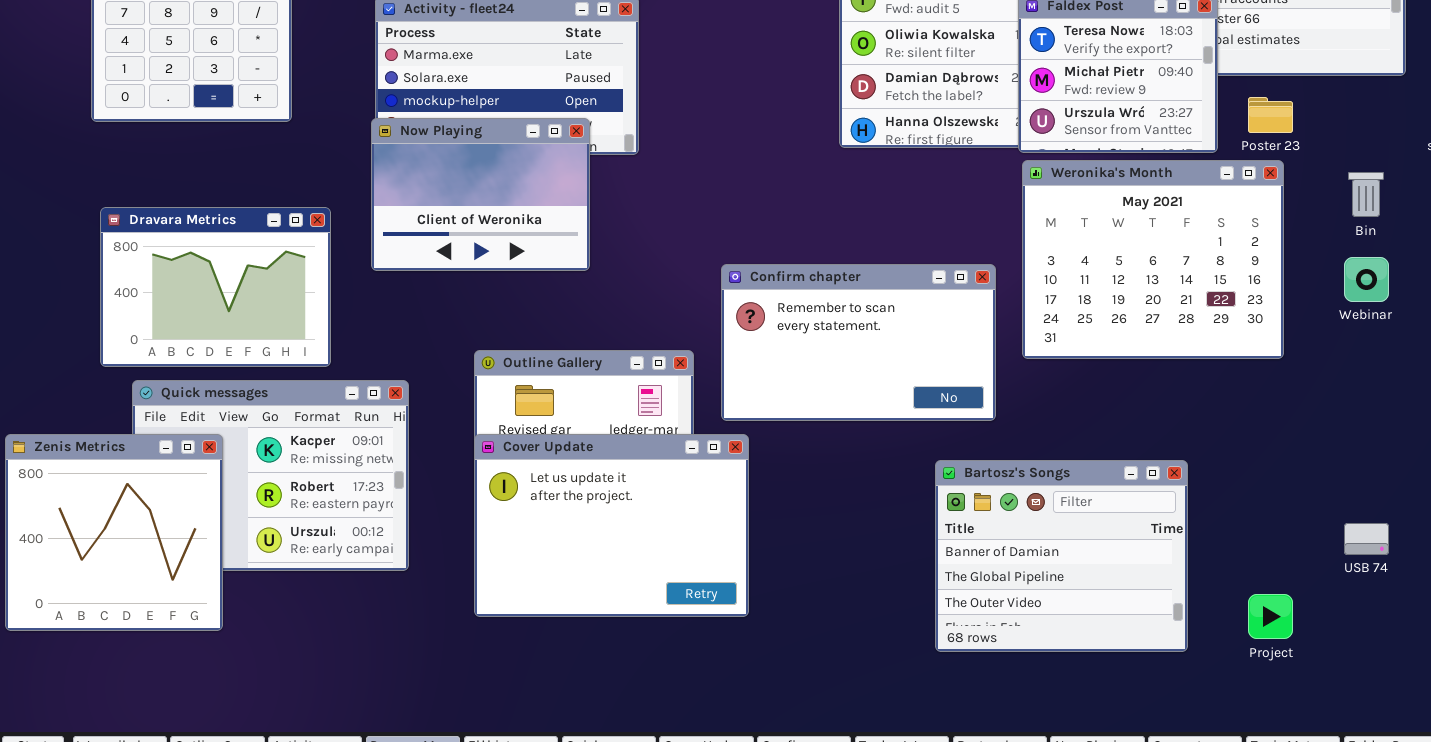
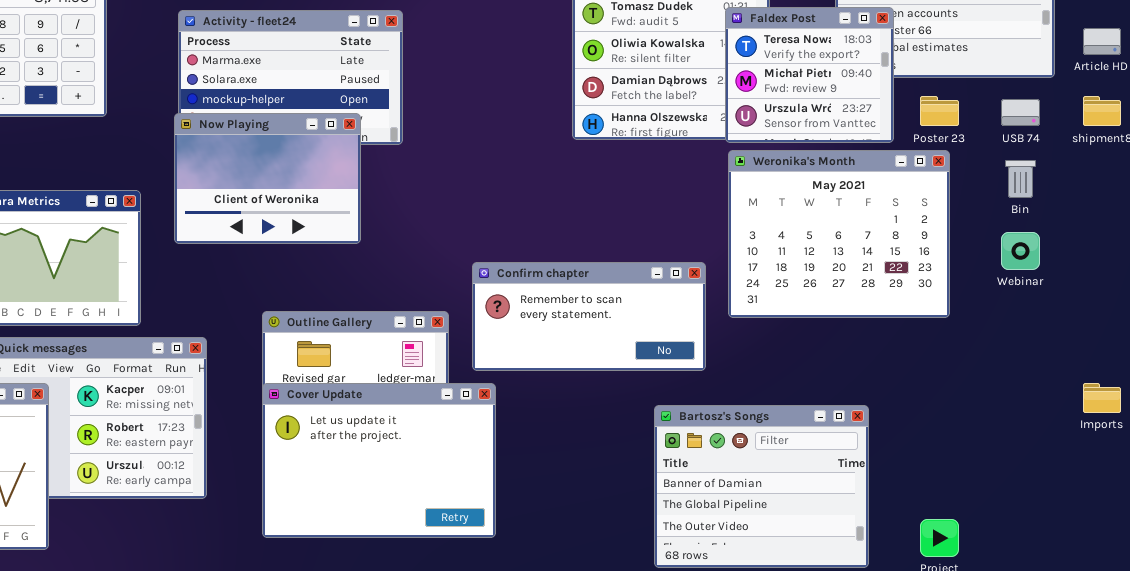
Confirm chapter: [721,264,996,421] -> [472,262,706,371], resized
USB 74: [1344,523,1389,555] -> [1001,99,1040,126], moved

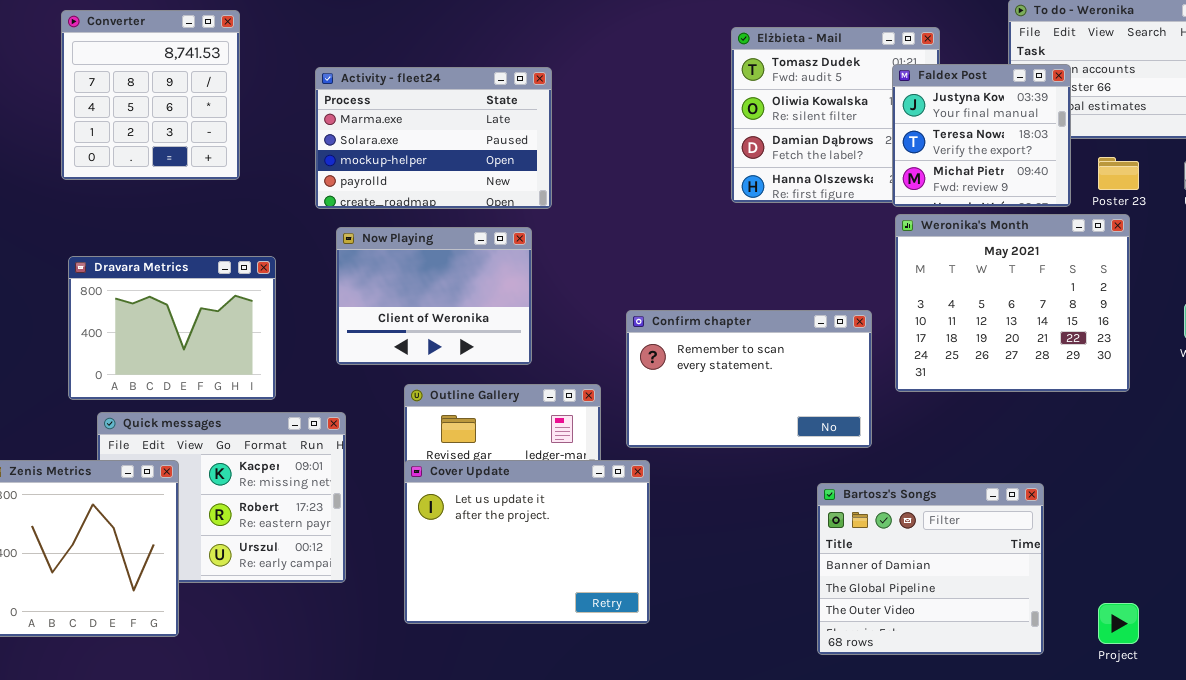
Faldex Post: [725,7,894,143] -> [892,64,1071,207], scrolled up 1 row
Now Playing: [174,113,361,244] -> [336,227,532,365], moved
Confirm chapter: [472,262,706,371] -> [626,310,872,448], resized

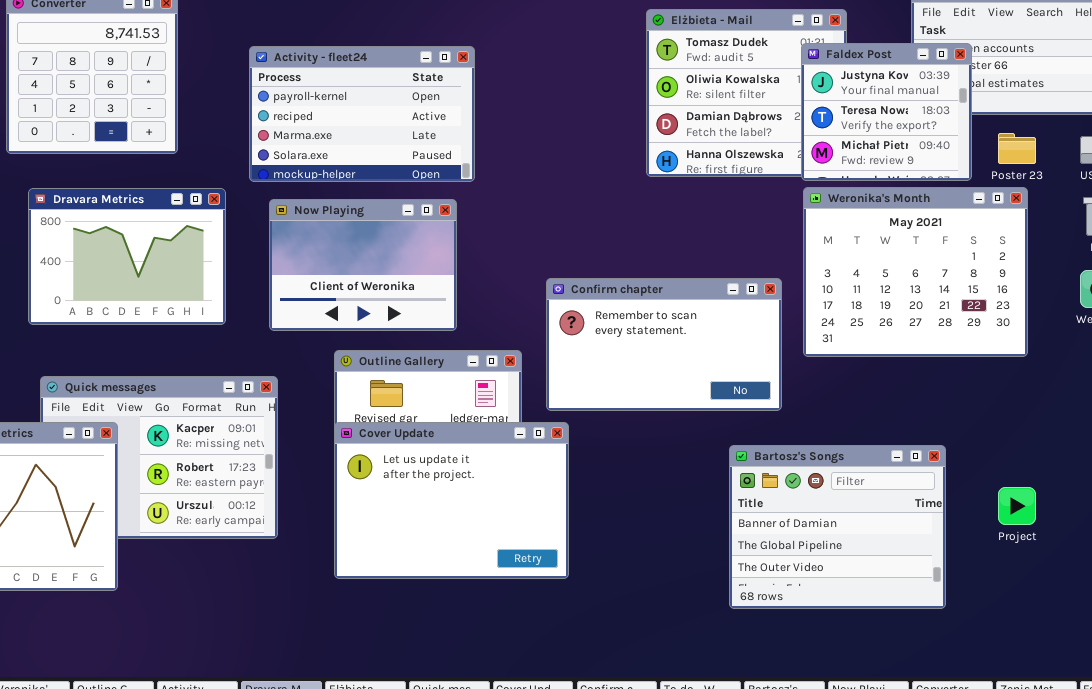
Activity - fleet24: [315,67,552,209] -> [249,46,475,182], scrolled up 2 rows
Dravara Metrics: [68,256,276,400] -> [28,188,226,325], moved
Project: [1098,603,1139,644] -> [998,487,1036,525], moved

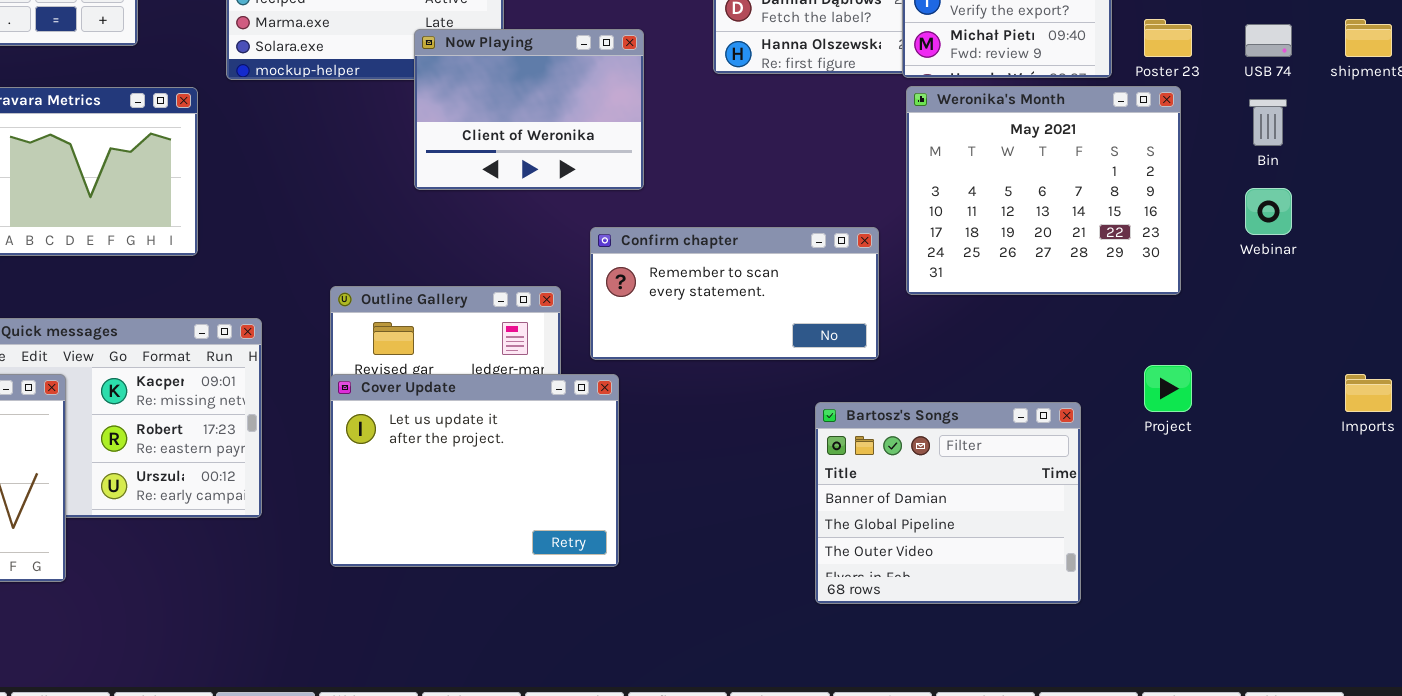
Now Playing: [269,199,457,331] -> [414,29,644,190], moved
Confirm chapter: [546,278,782,411] -> [590,227,879,360], resized
Project: [998,487,1036,525] -> [1144,365,1192,412], moved

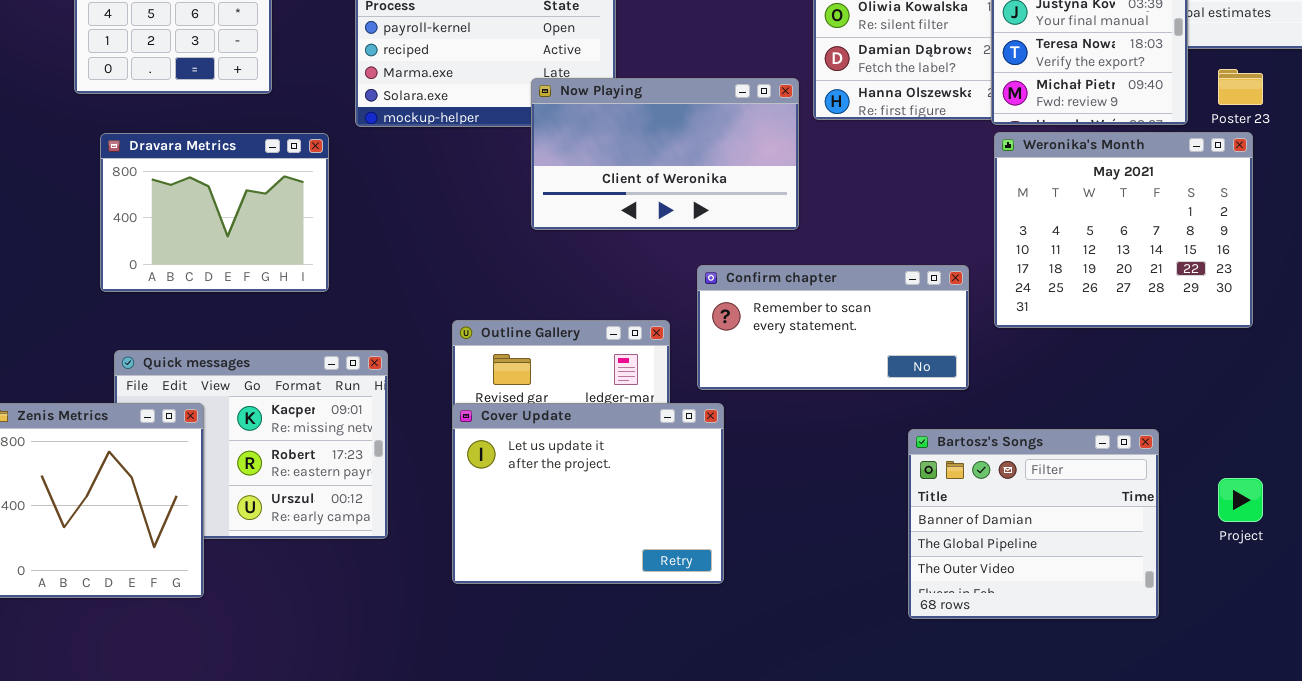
Now Playing: [414,29,644,190] -> [531,78,799,230], resized
Project: [1144,365,1192,412] -> [1218,478,1263,522], moved

